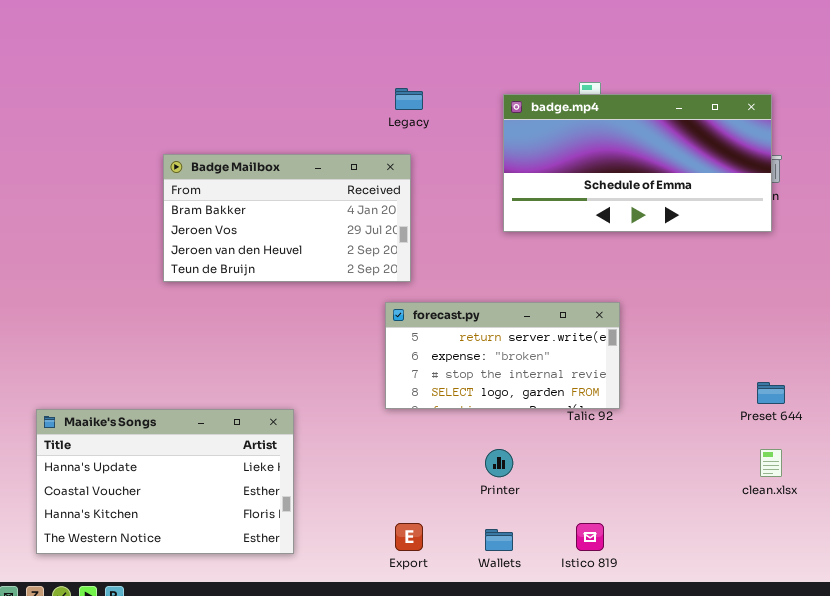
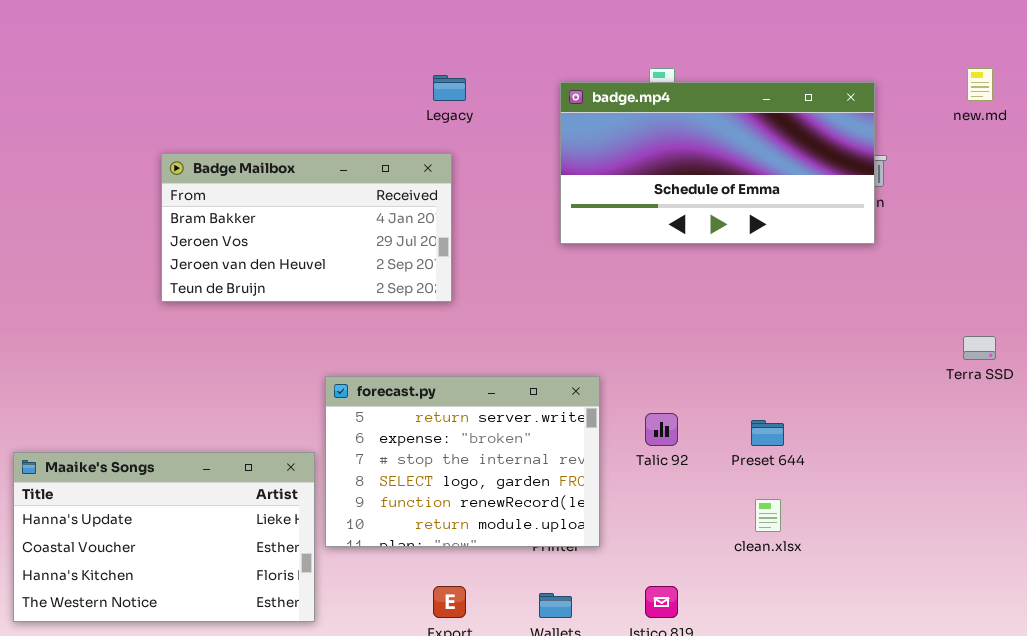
forecast.py: [385,302,620,409] -> [325,376,600,547], moved, resized
Preset 644: [757,382,785,404] -> [751,420,784,446], moved
clean.xlsx: [760,449,782,477] -> [755,499,781,532], moved

